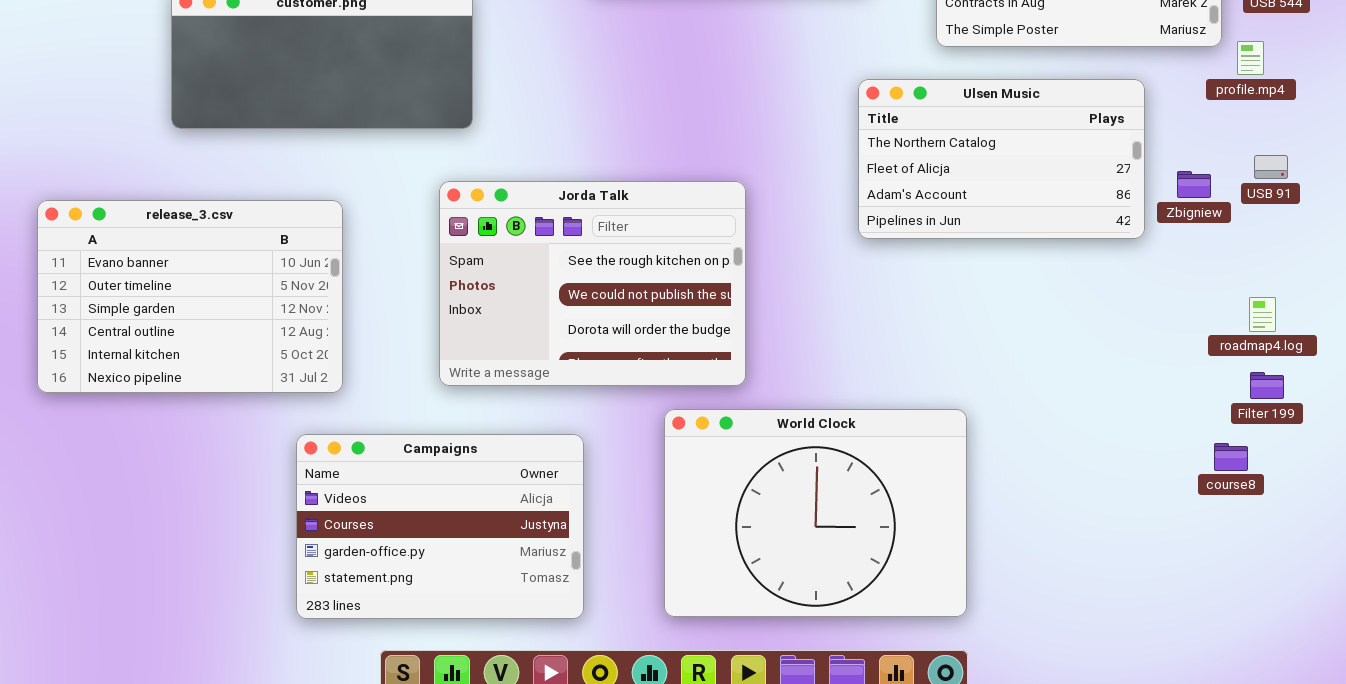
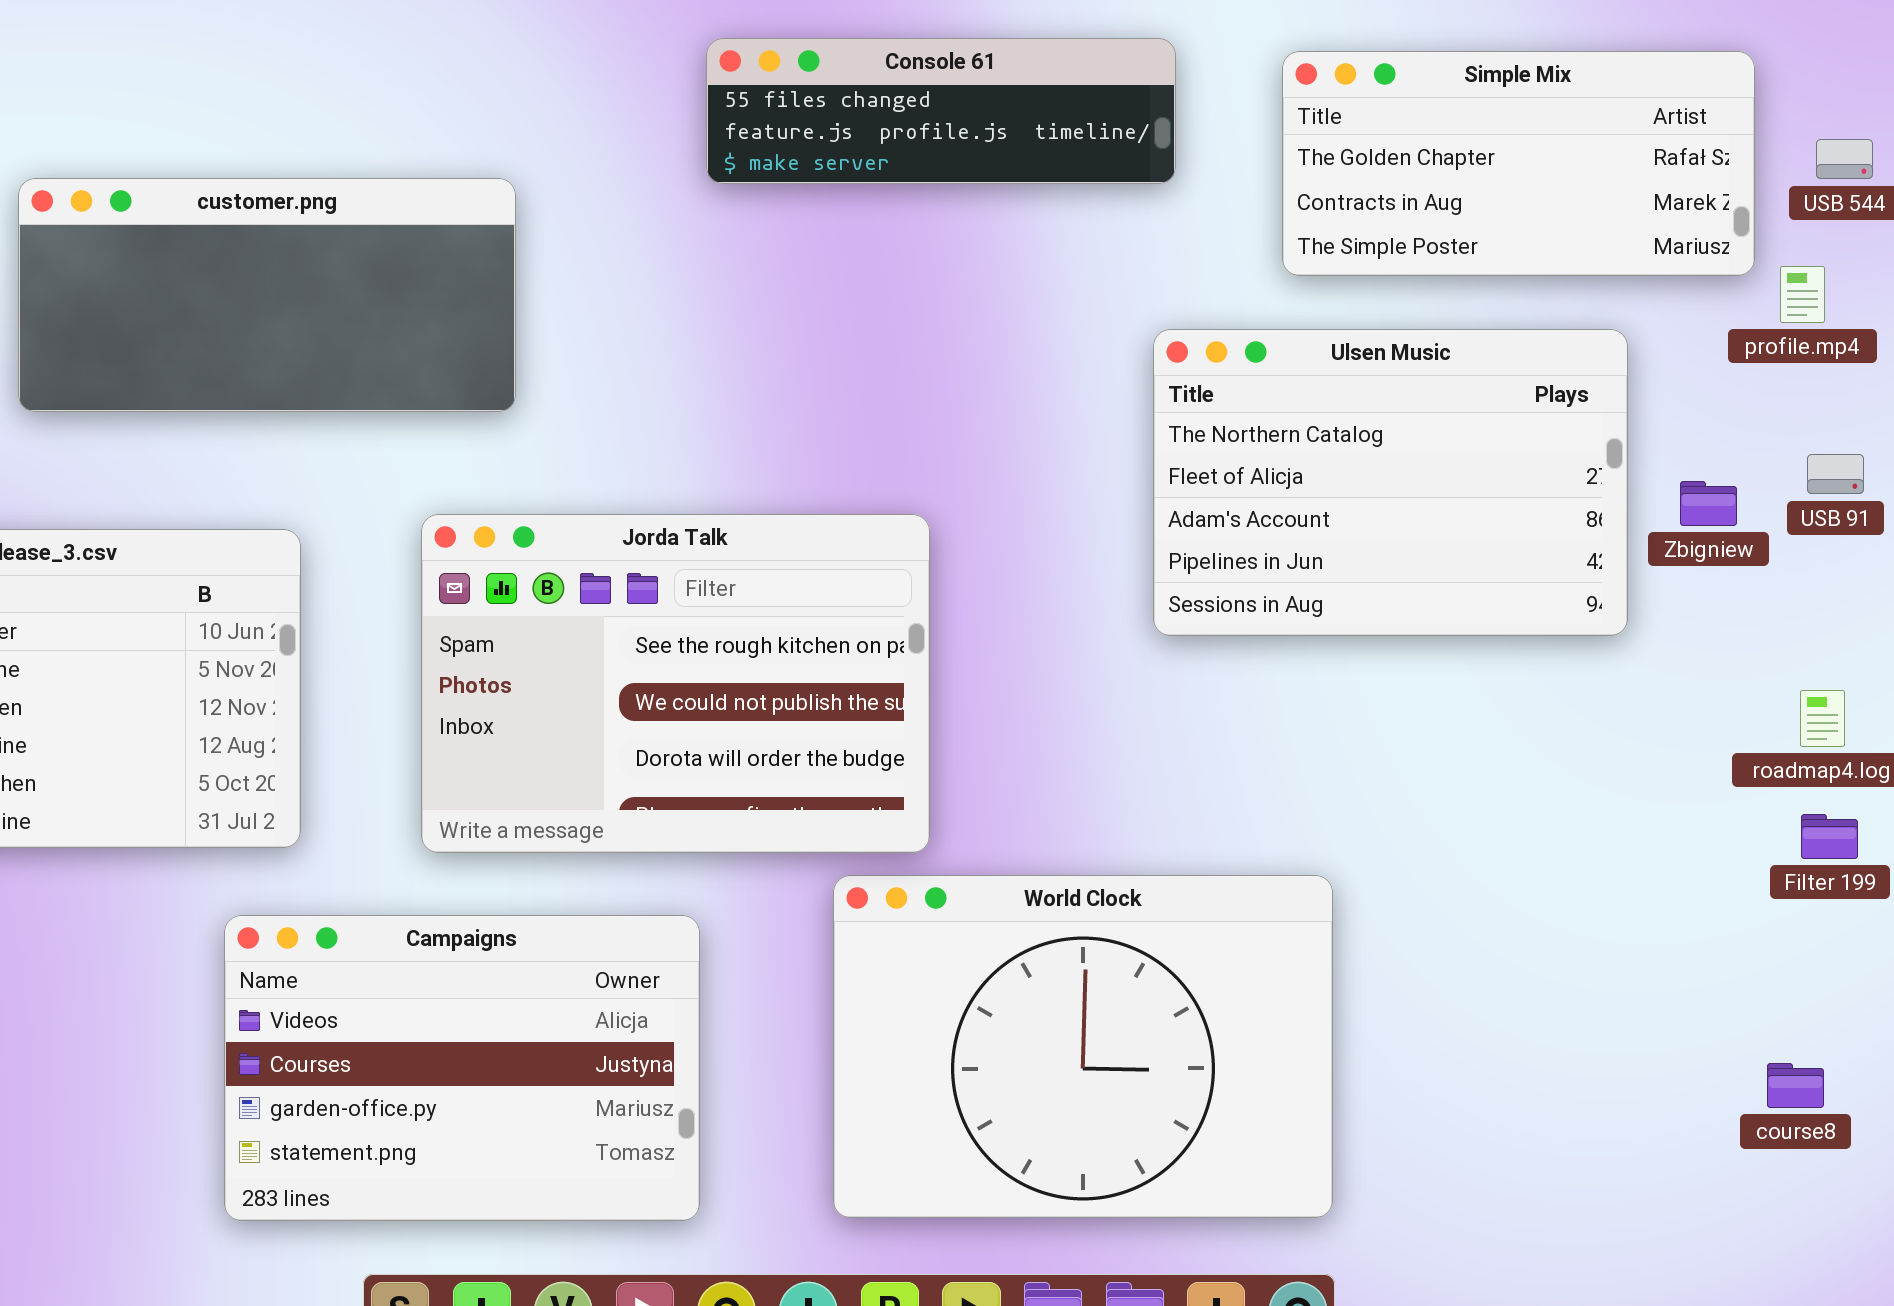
Ulsen Music: [858,79,1145,239] -> [1153,329,1628,636], resized
Jorda Talk: [439,181,746,386] -> [421,514,930,853], moved
course8: [1214,443,1248,471] -> [1767,1063,1824,1108], moved

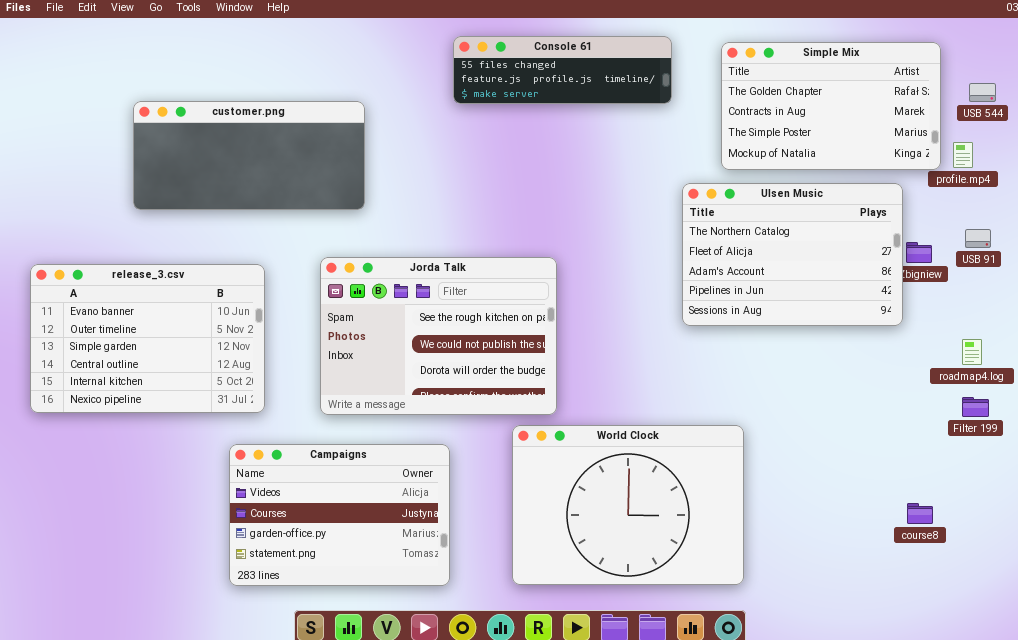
Simple Mix: [1282,51,1755,276] -> [721,42,941,170], resized
Ulsen Music: [1153,329,1628,636] -> [682,183,903,326], moved
course8: [1767,1063,1824,1108] -> [907,503,933,524], moved

